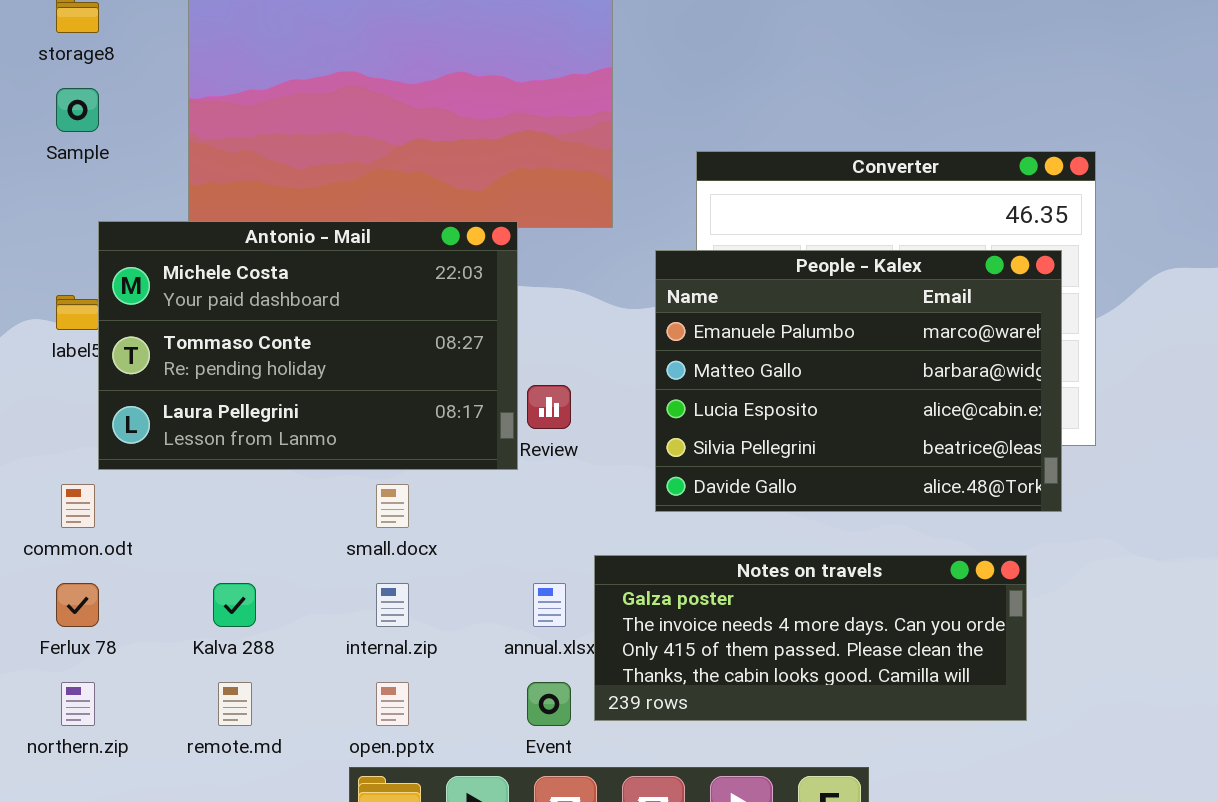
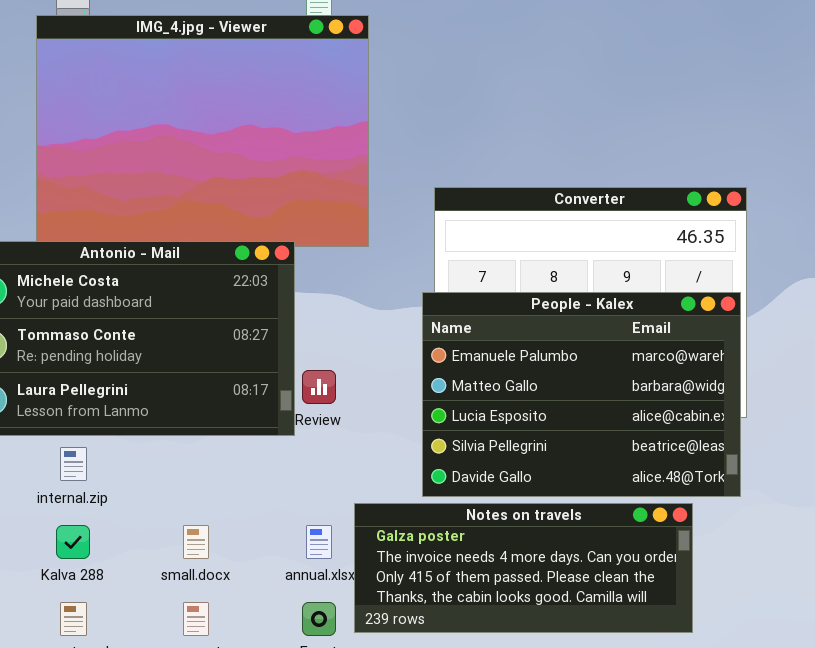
People - Kalex: [655,250,1062,512] -> [422,292,741,497], moved
small.docx: [376,484,409,528] -> [183,525,209,559], moved
internal.zip: [376,583,409,627] -> [60,447,87,481], moved

